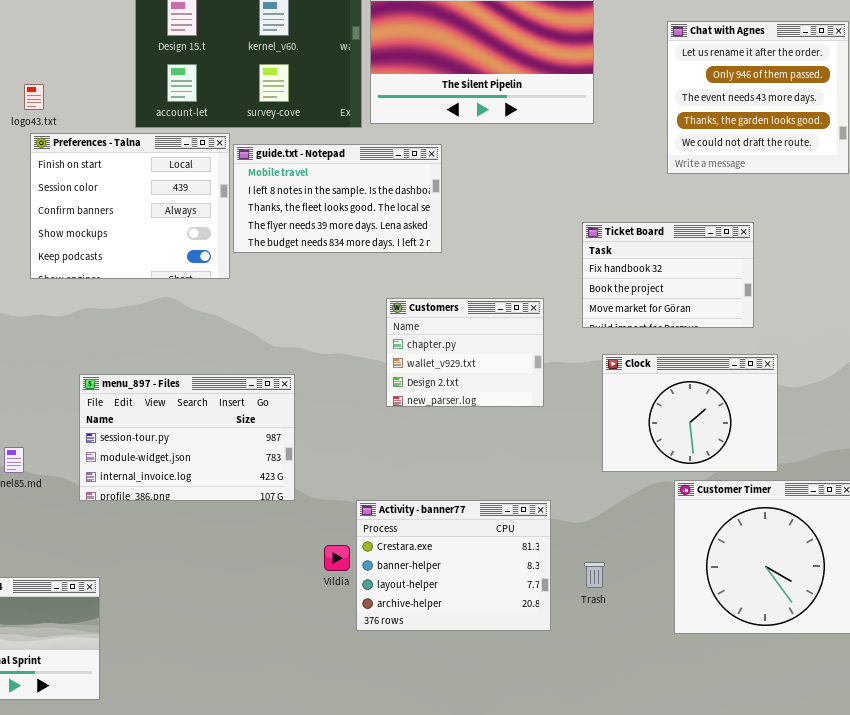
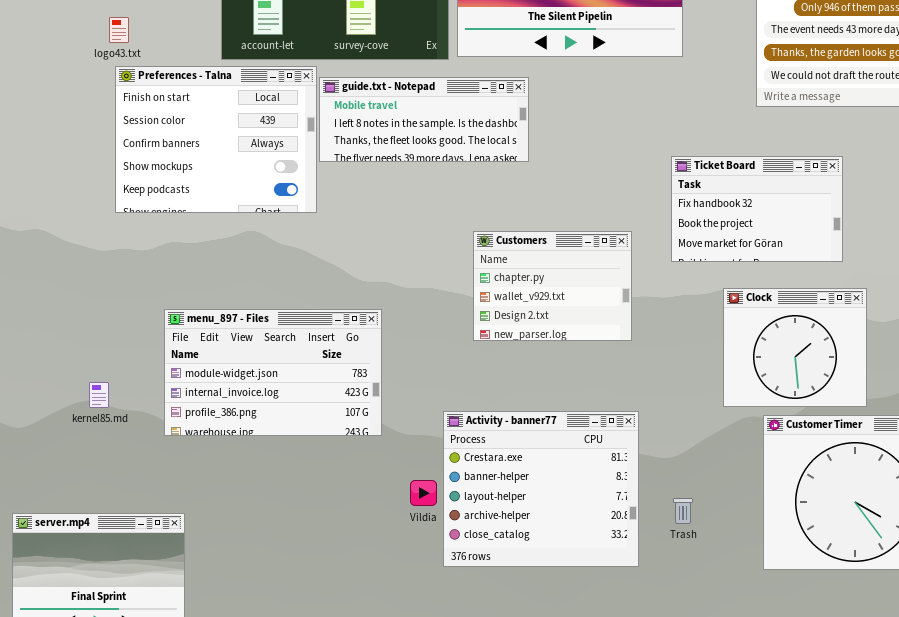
guide.txt - Notepad: [233,144,442,253] -> [319,77,529,162], resized
Clock: [602,354,778,472] -> [723,288,867,407], resized
menu_897 - Files: [79,374,295,501] -> [164,309,382,436], scrolled down 1 row
Activity - banner77: [356,500,551,631] -> [443,411,639,567], resized

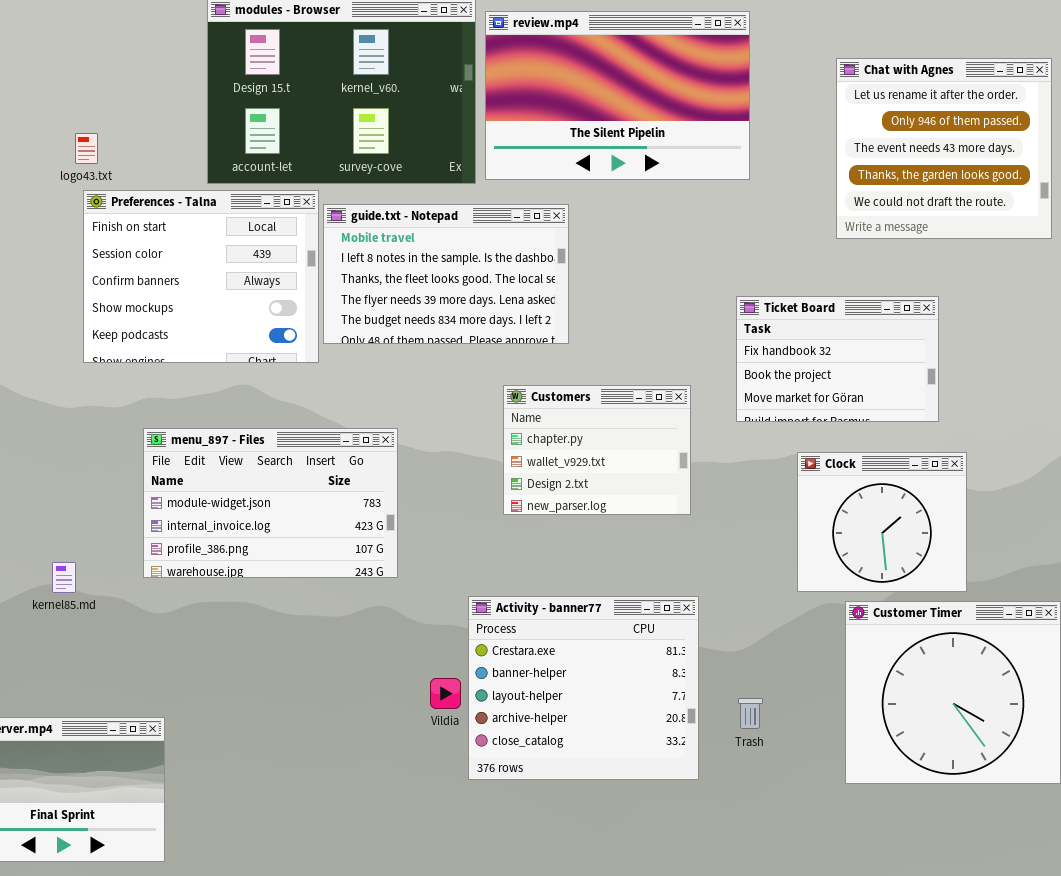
guide.txt - Notepad: [319,77,529,162] -> [323,204,569,344], resized
menu_897 - Files: [164,309,382,436] -> [143,428,398,578], moved

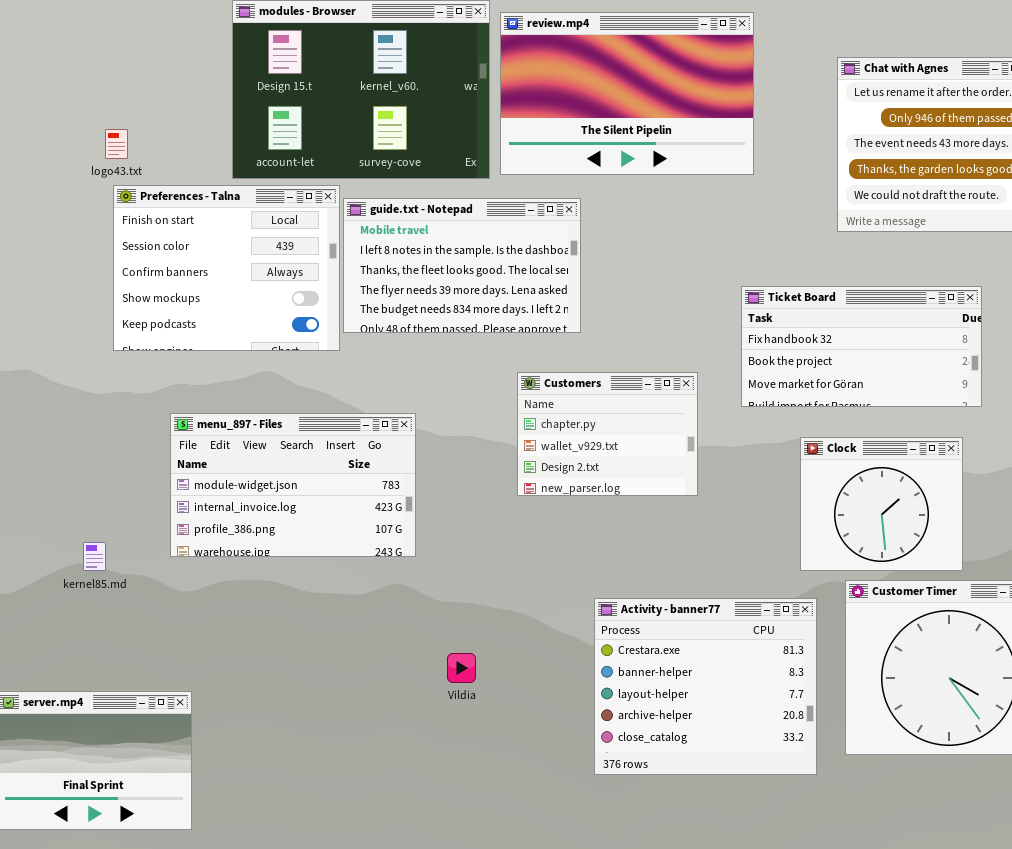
Ticket Board: [736,296,939,422] -> [741,286,982,407], resized
Activity - banner77: [468,596,699,780] -> [594,598,817,775], moved

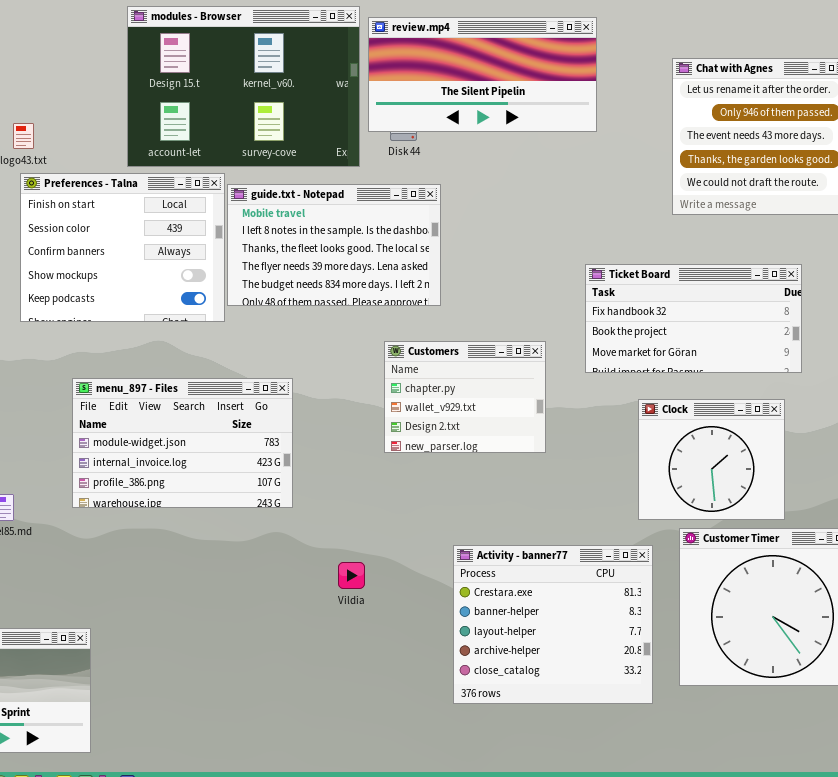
review.mp4: [500,12,754,175] -> [368,17,597,132], resized
Vildia: [447,653,476,683] -> [338,562,365,589], moved

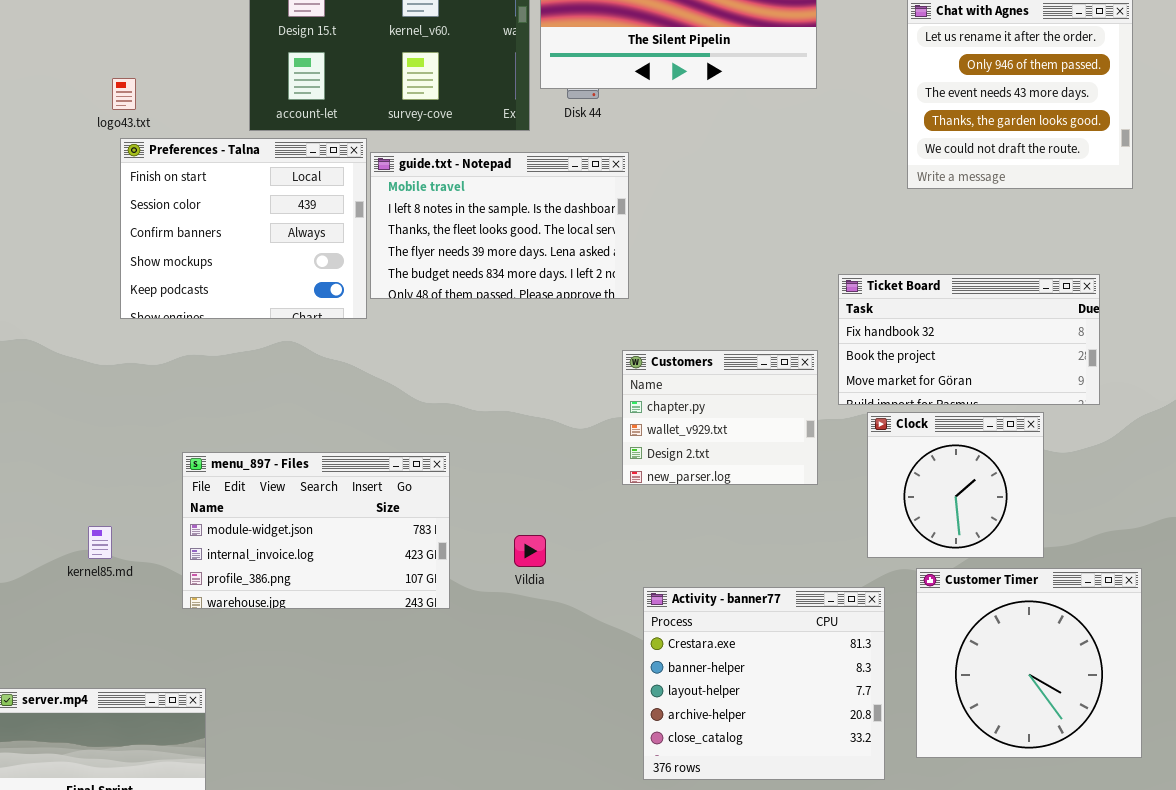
Ticket Board: [585,264,802,373] -> [838,274,1100,405], moved
Customers: [384,341,546,453] -> [622,350,818,485], moved
menu_897 - Files: [72,378,293,508] -> [182,452,450,609], moved
Vildia: [338,562,365,589] -> [514,535,546,567], moved

